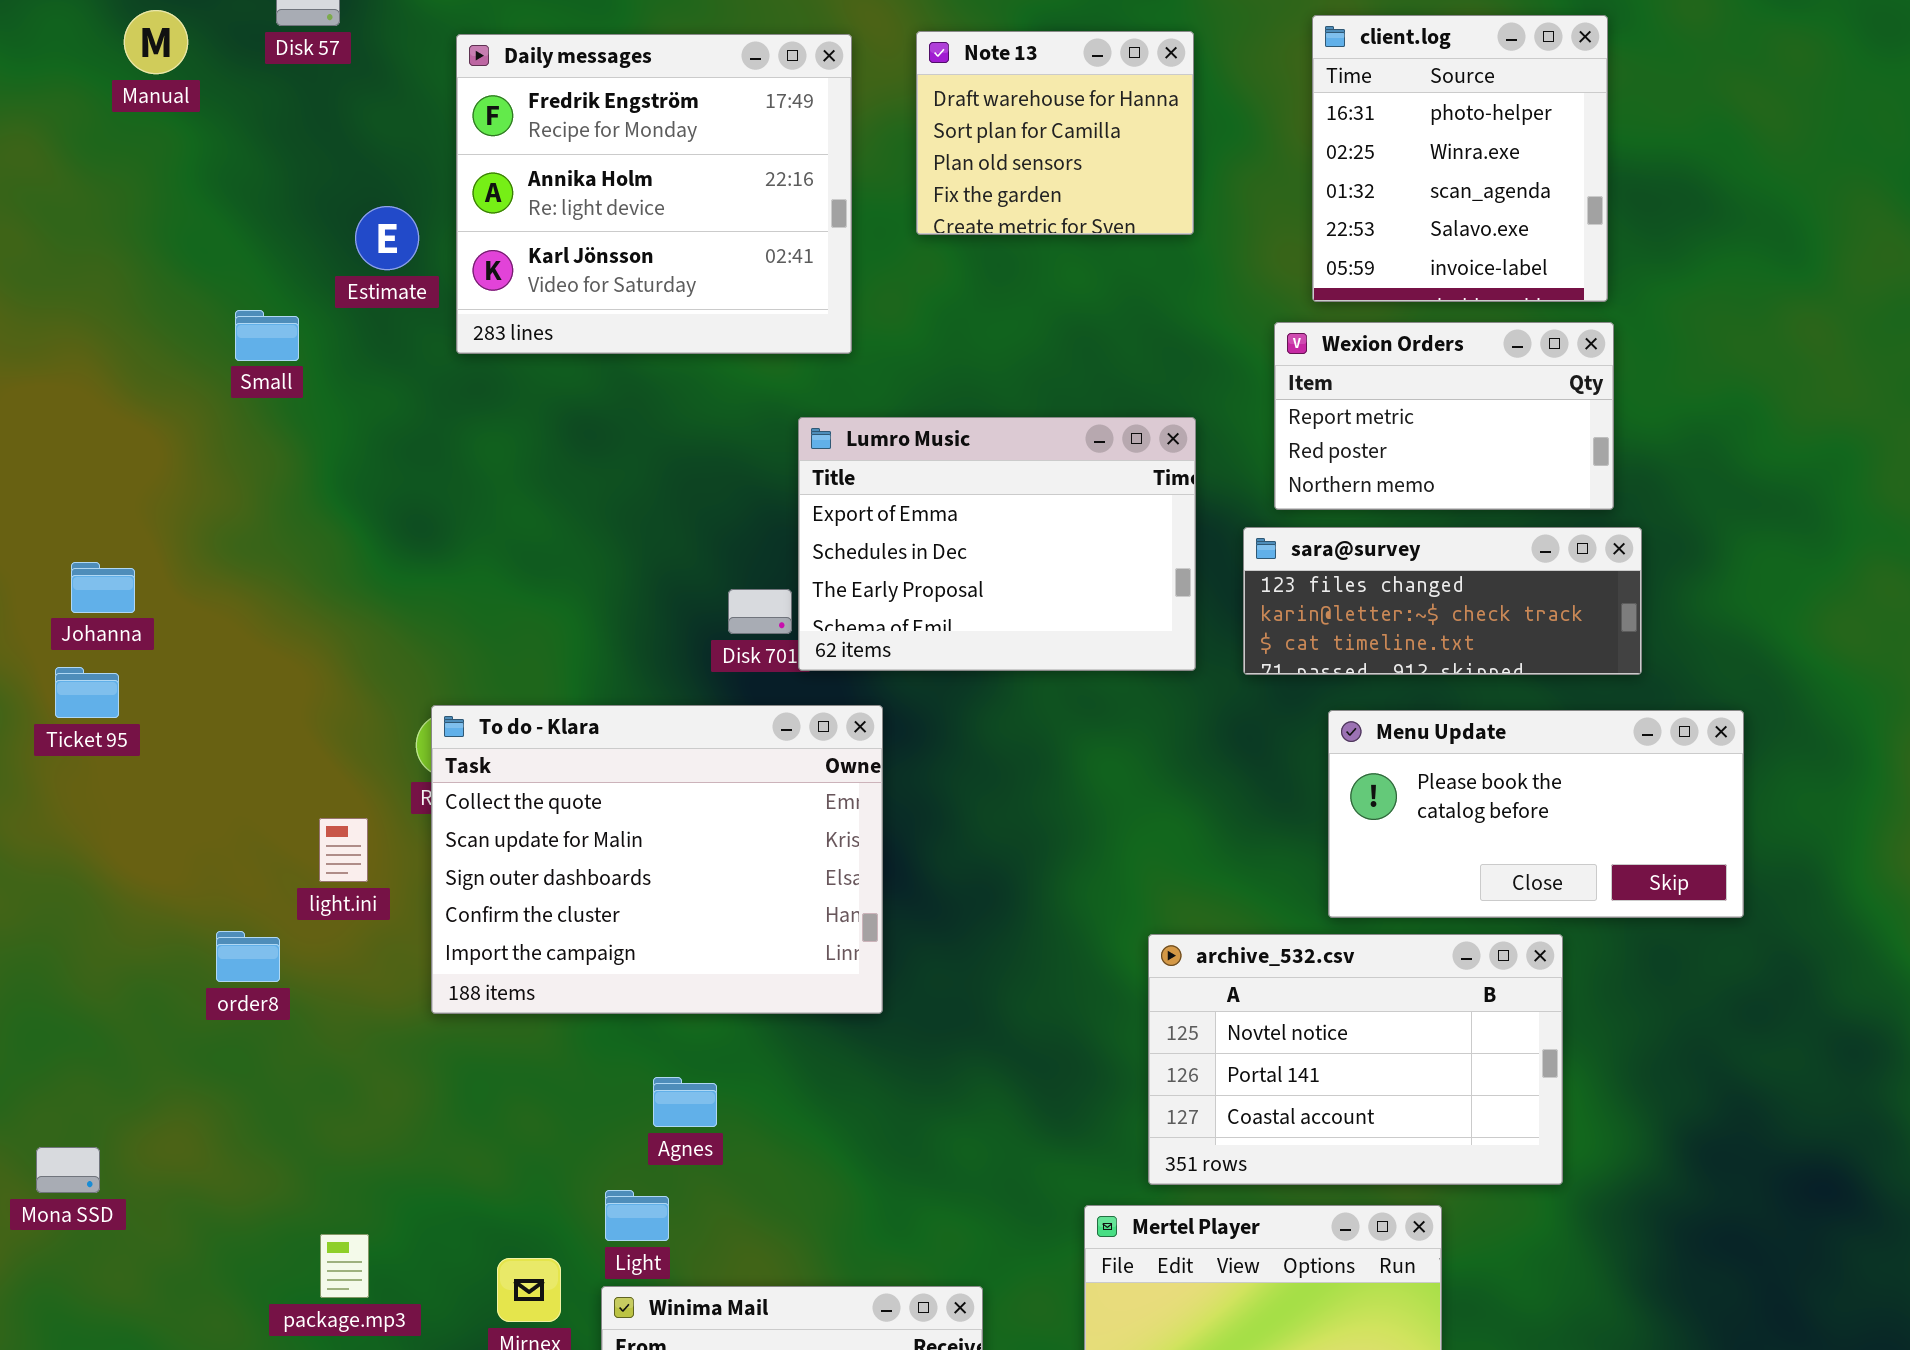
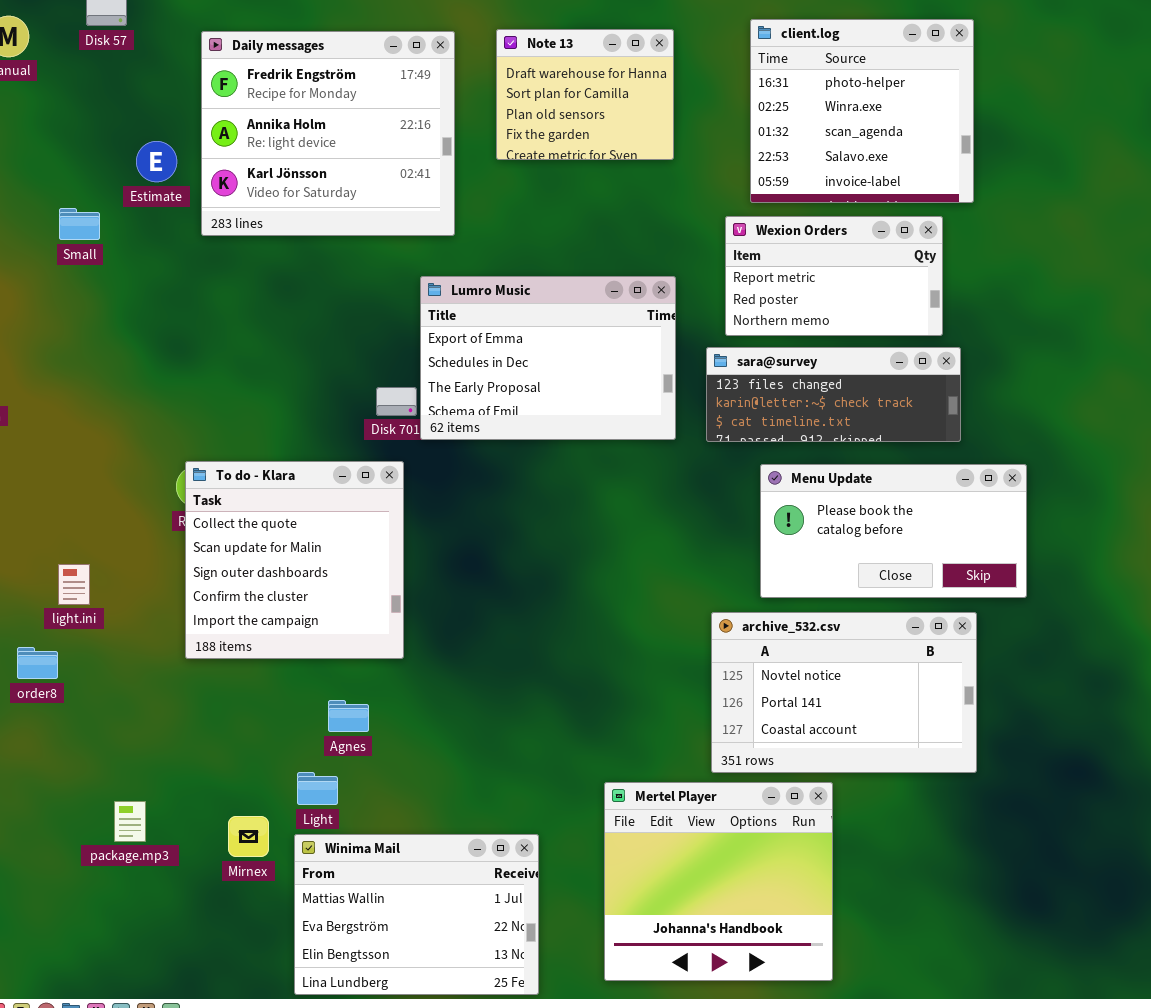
client.log: [1312,15,1608,302] -> [750,19,974,203], resized
To do - Klara: [431,705,883,1014] -> [185,461,404,659], resized
light.ini: [319,818,368,882] -> [58,564,90,605], moved
order8: [216,931,280,982] -> [17,647,58,679], moved
archive_532.csv: [1148,934,1563,1185] -> [711,612,977,773], moved

